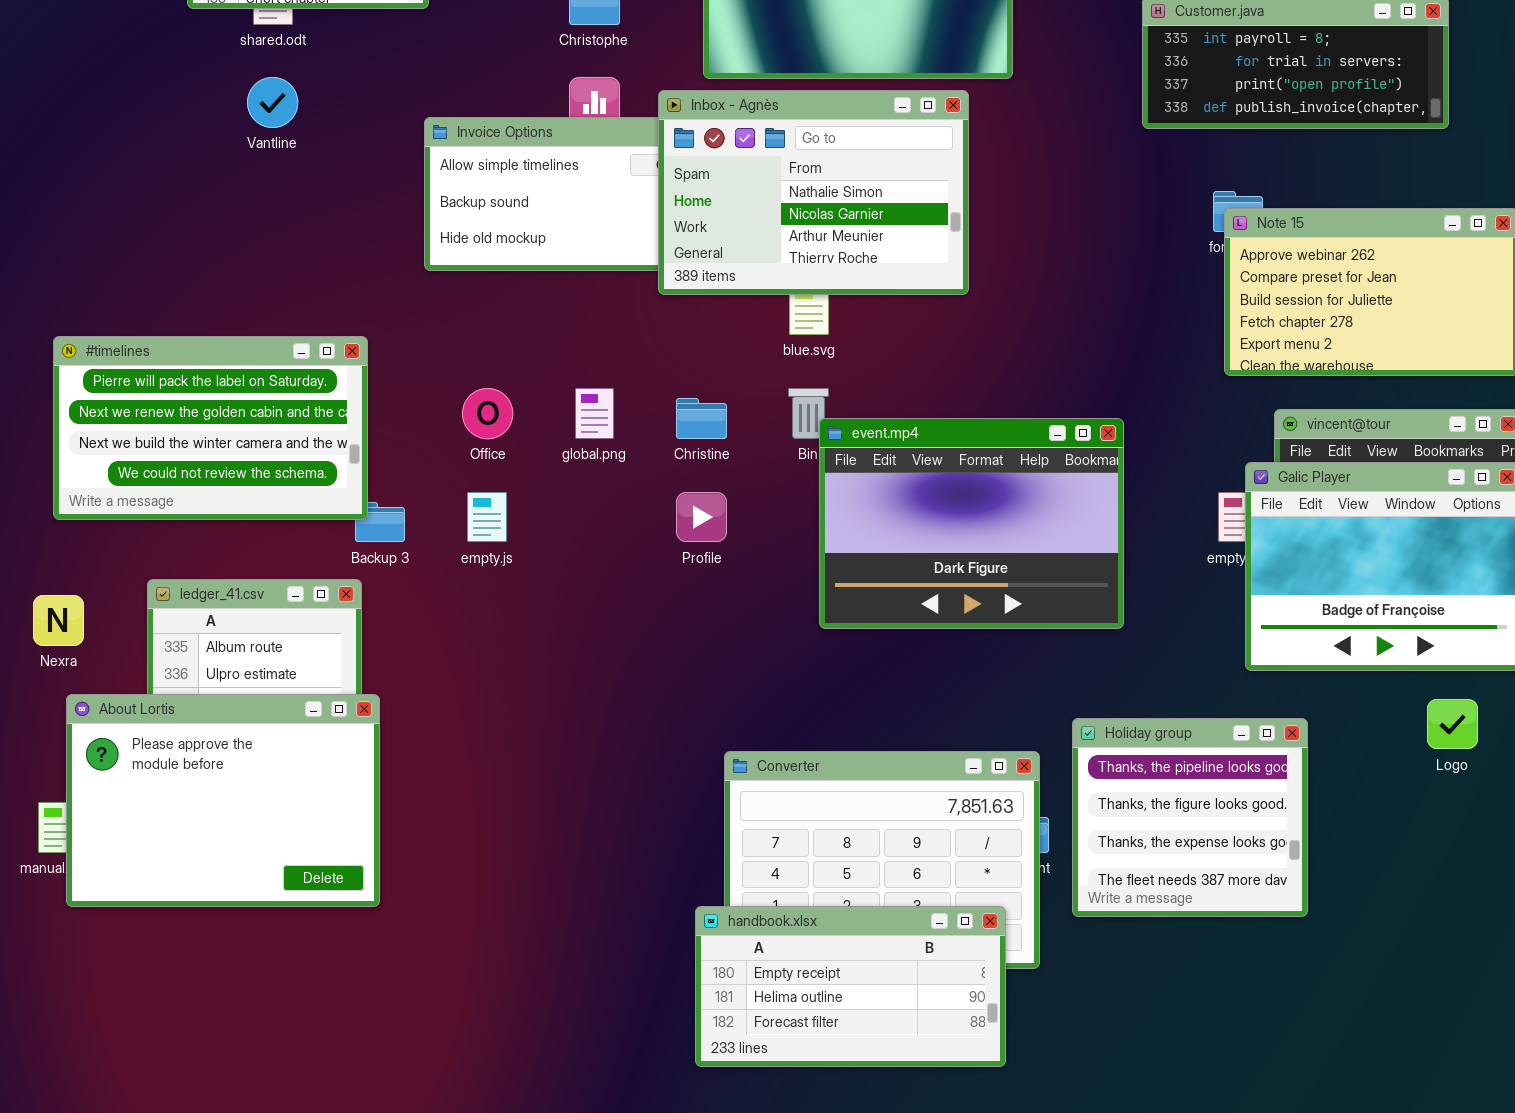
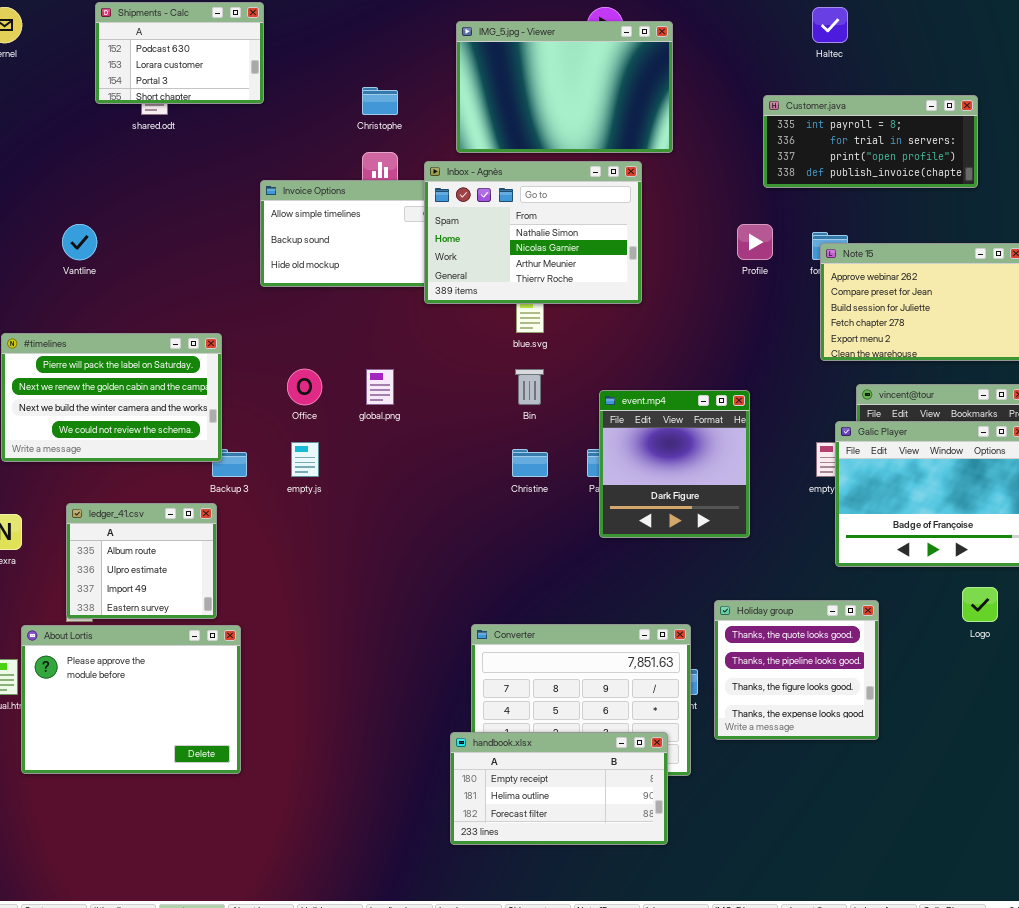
Vantline: [247,77,298,128] -> [62,224,97,260], moved
Christine: [676,398,727,439] -> [512,449,548,477], moved
event.mp4: [819,418,1124,629] -> [599,390,750,538], resized
Profile: [676,492,727,542] -> [737,224,773,260], moved
About Lortis: [66,694,380,907] -> [21,625,241,774], moved
Holiday group: [1072,718,1308,917] -> [714,600,879,740], scrolled up 1 row

